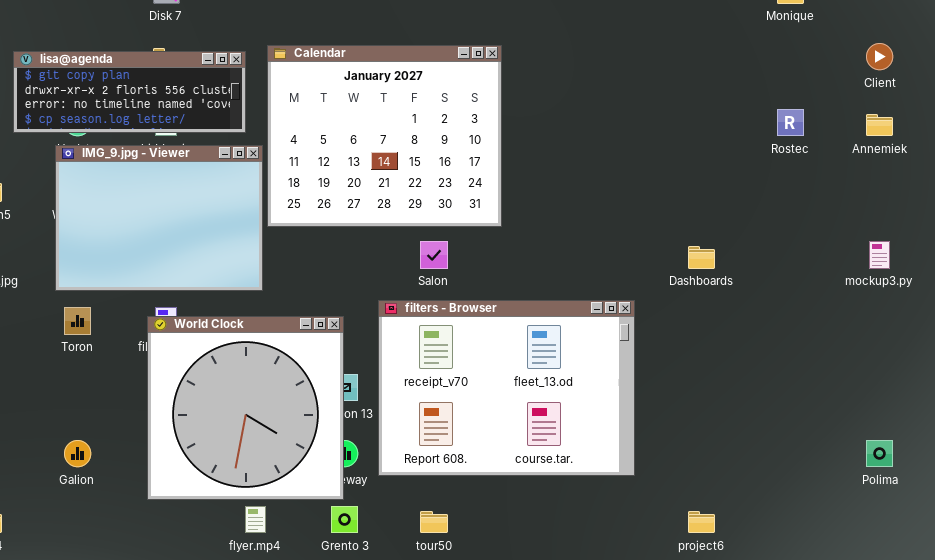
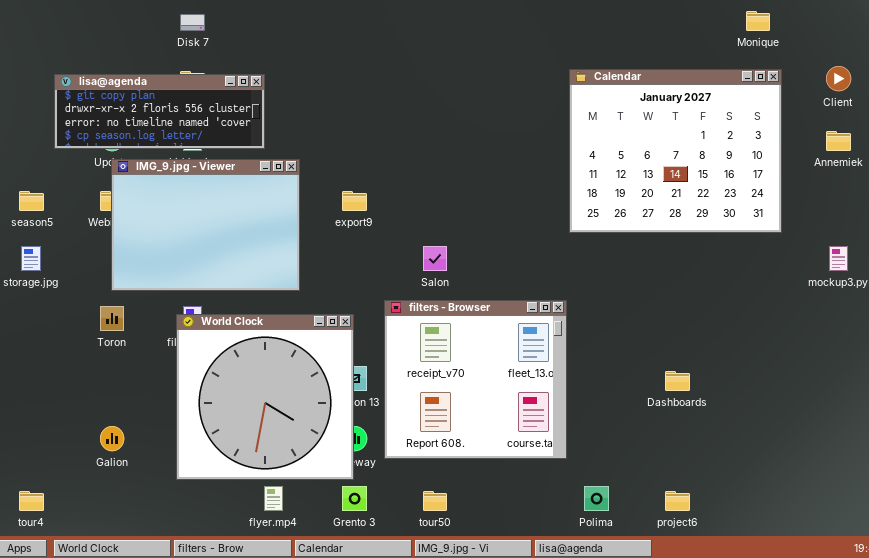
Calendar: [267,45,502,227] -> [569,69,782,233], moved
IMG_9.jpg - Viewer: [55,145,263,291] -> [111,159,300,291], moved
Dashboards: [688,246,715,269] -> [665,371,690,391], moved
filters - Browser: [378,300,635,476] -> [384,300,567,459], resized
Polima: [866,440,893,467] -> [584,486,609,511], moved

